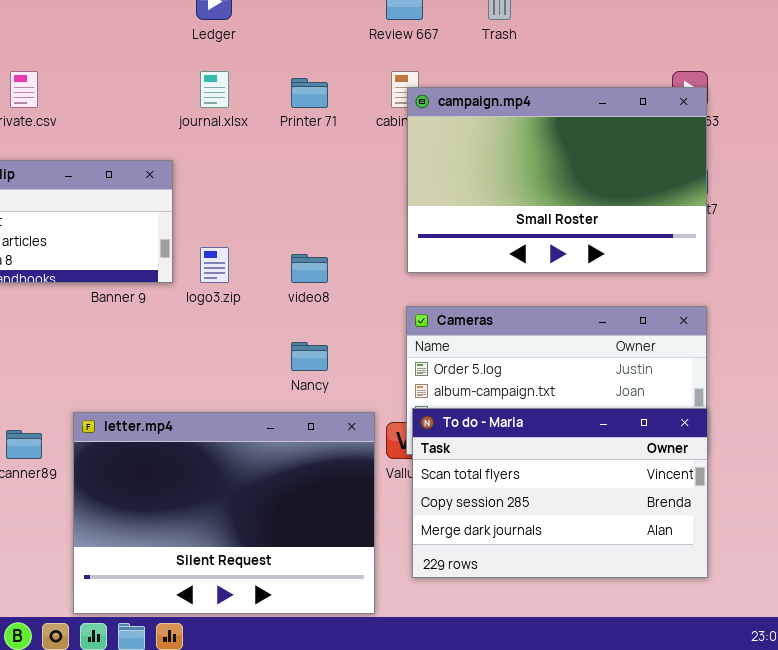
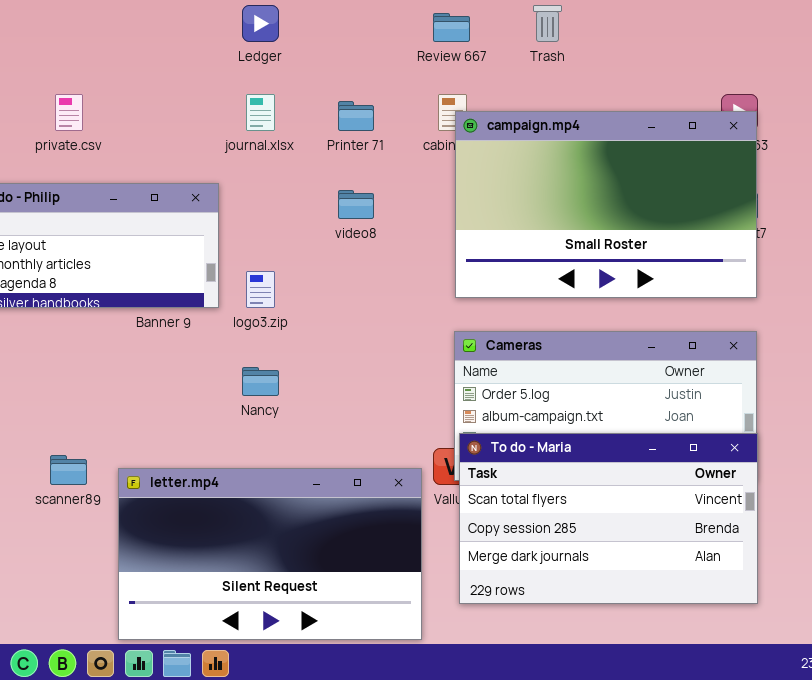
video8: [291,254,328,283] -> [338,190,374,219], moved
Nancy: [291,342,328,371] -> [242,367,279,396], moved
letter.mp4: [73,412,375,614] -> [118,468,422,640], resized

